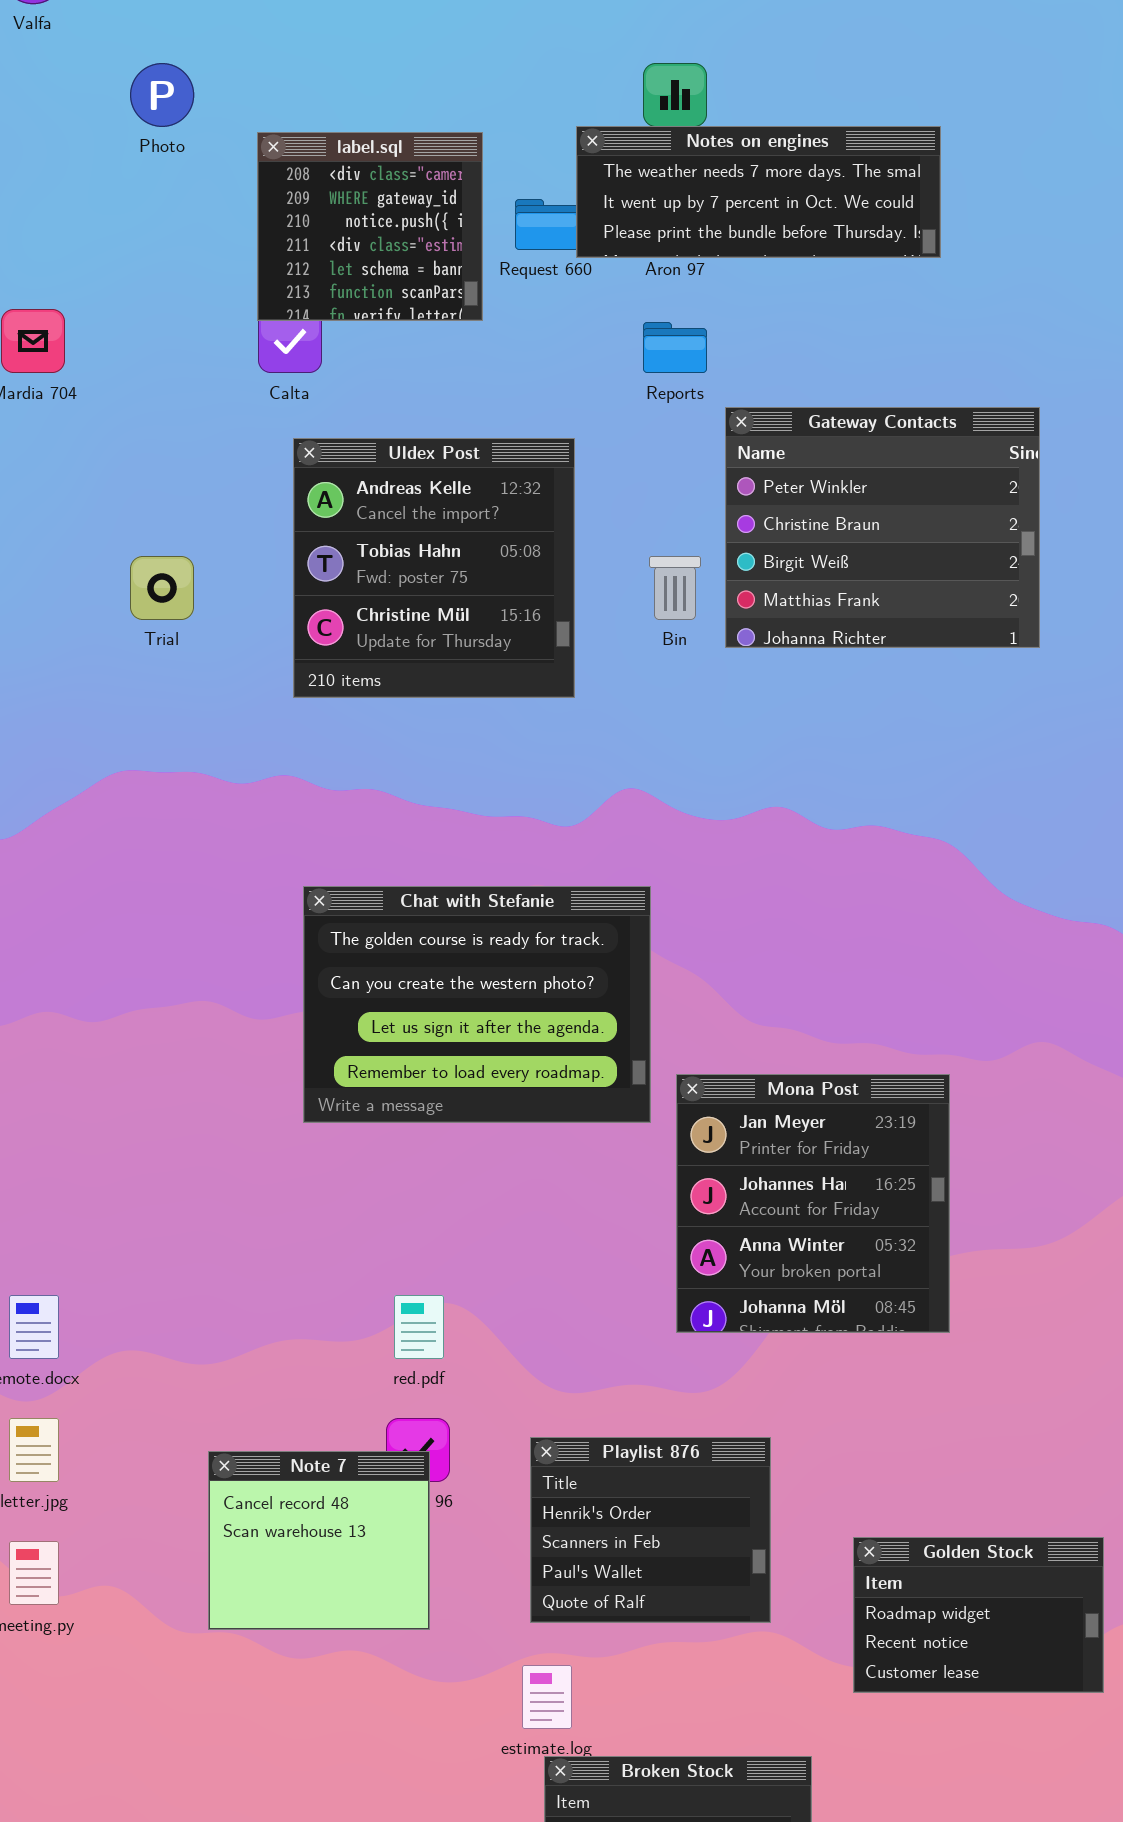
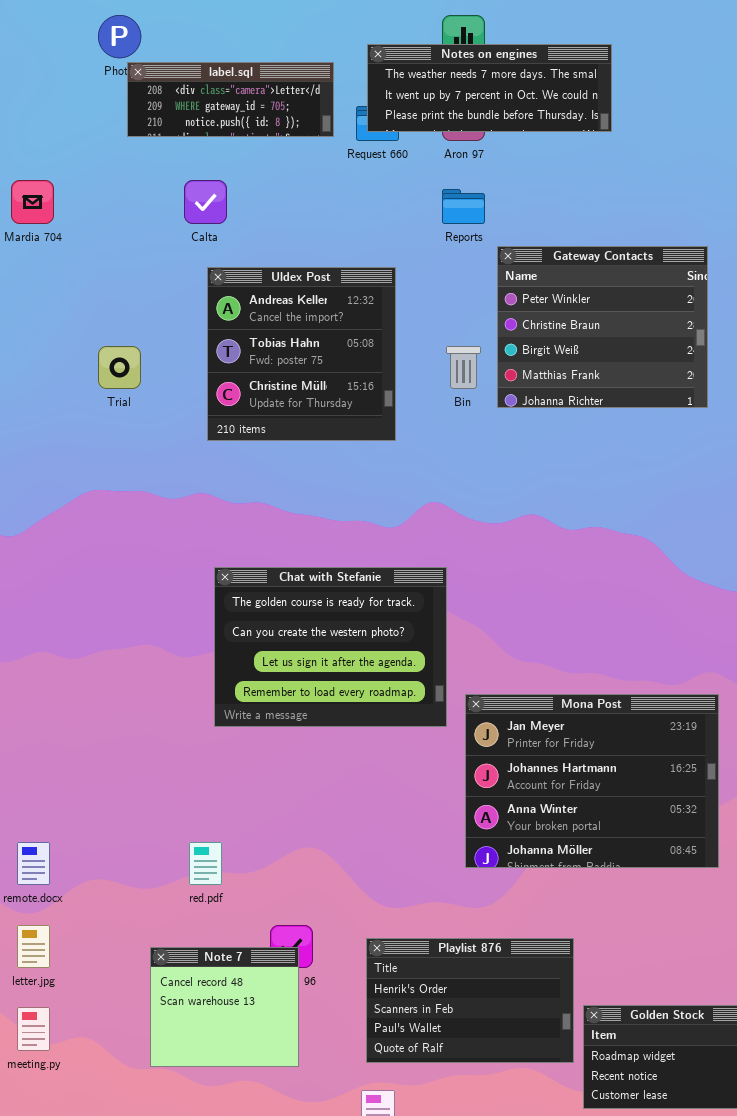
Notes on engines: [576,126,941,258] -> [367,44,612,132], moved
label.sql: [257,132,483,321] -> [127,62,334,137], resized
Mona Post: [676,1074,950,1333] -> [465,694,719,868], resized
red.pdf: [394,1295,444,1359] -> [189,842,222,885], moved
Playlist 876: [530,1437,771,1623] -> [366,938,574,1063], resized

